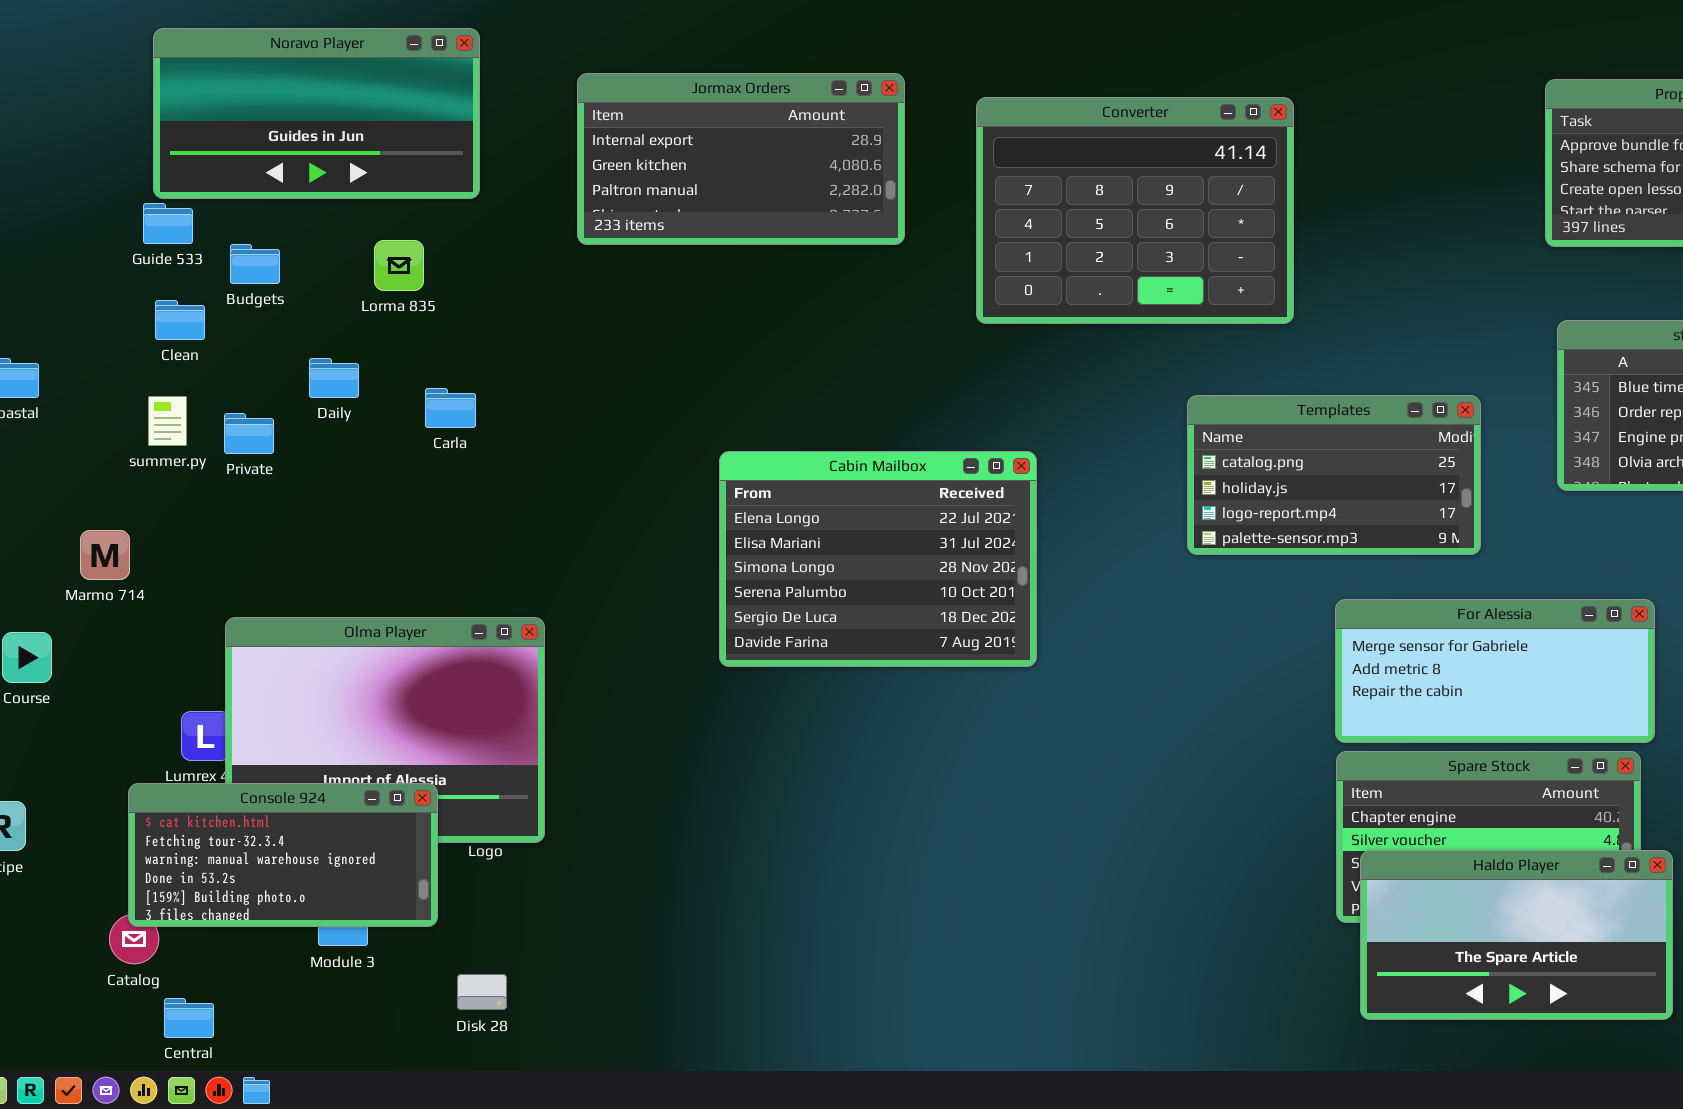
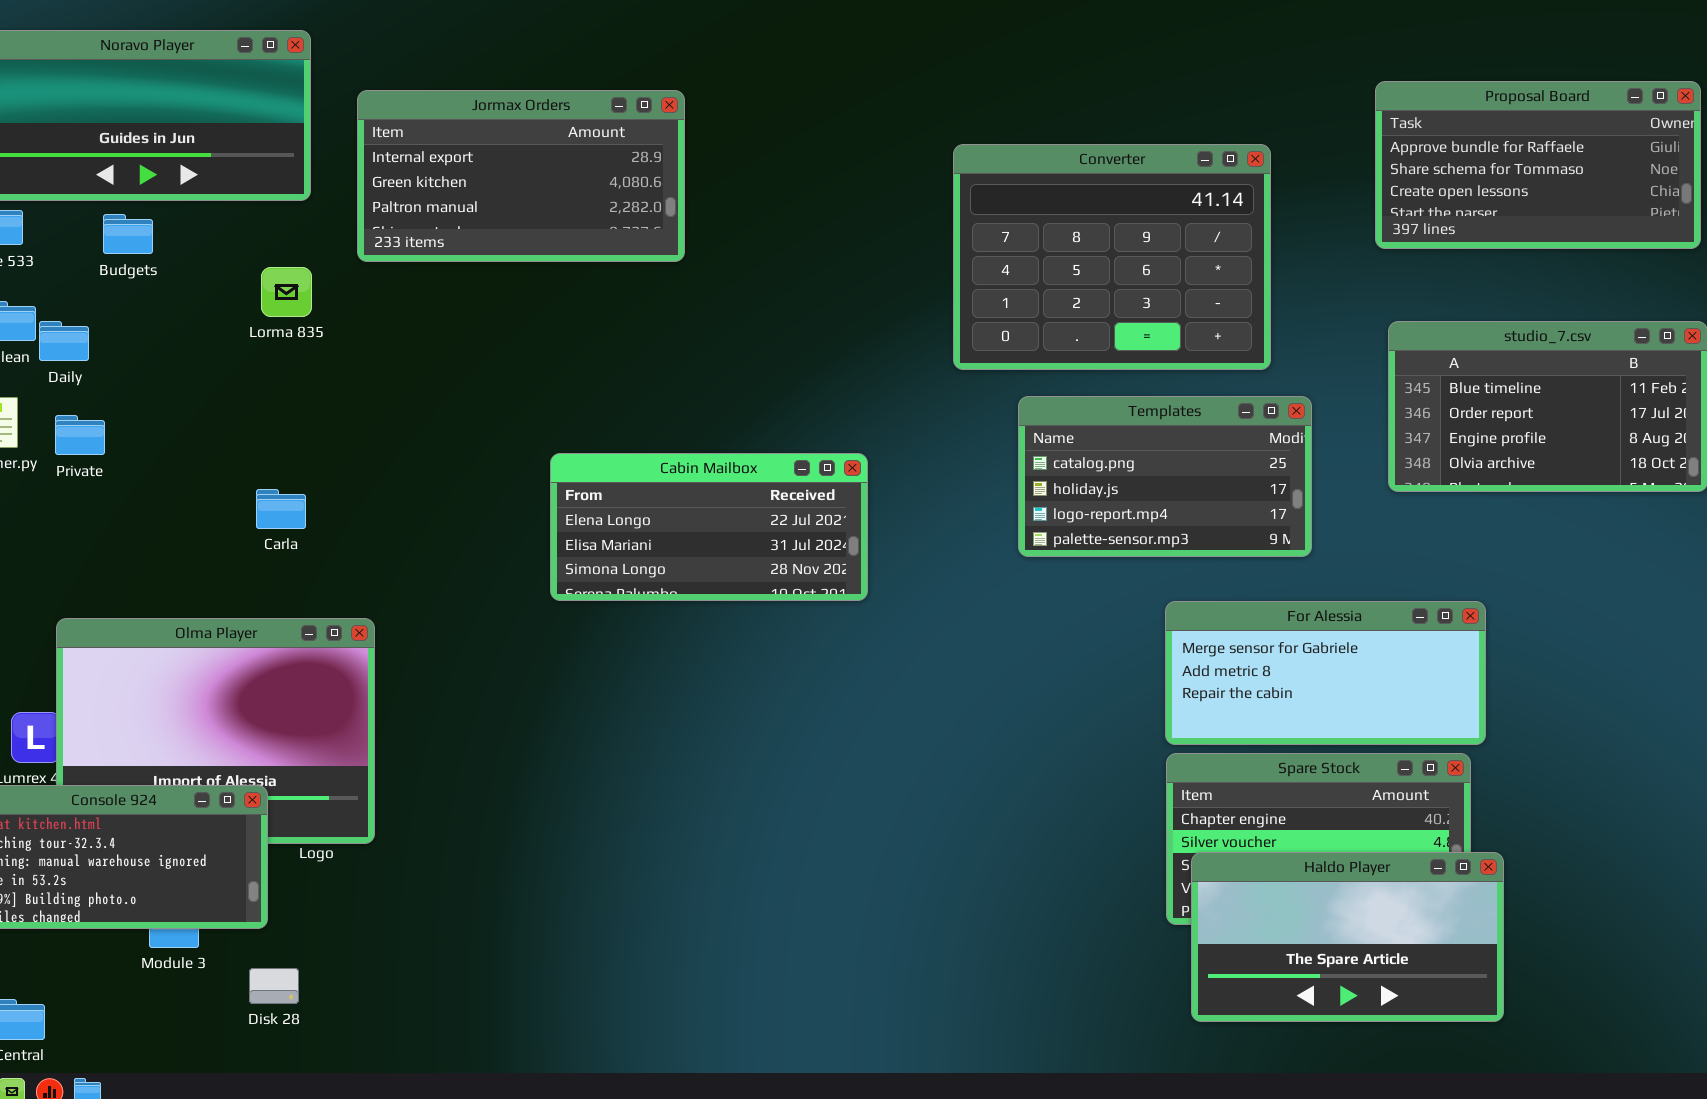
Jormax Orders: [577,73,905,245] -> [357,90,685,262], moved
Converter: [976,97,1294,324] -> [953,144,1271,370], moved
Lorma 835: [374,240,424,291] -> [261,267,312,317], moved
Budgets: [230,244,280,284] -> [103,214,153,254], moved
Daily: [309,358,359,398] -> [39,321,89,361], moved
Carla: [425,388,476,428] -> [256,489,306,529], moved
Cabin Mailbox: [719,451,1037,667] -> [550,453,868,601], resized
Disk 28: [457,974,507,1010] -> [249,968,299,1004], moved

